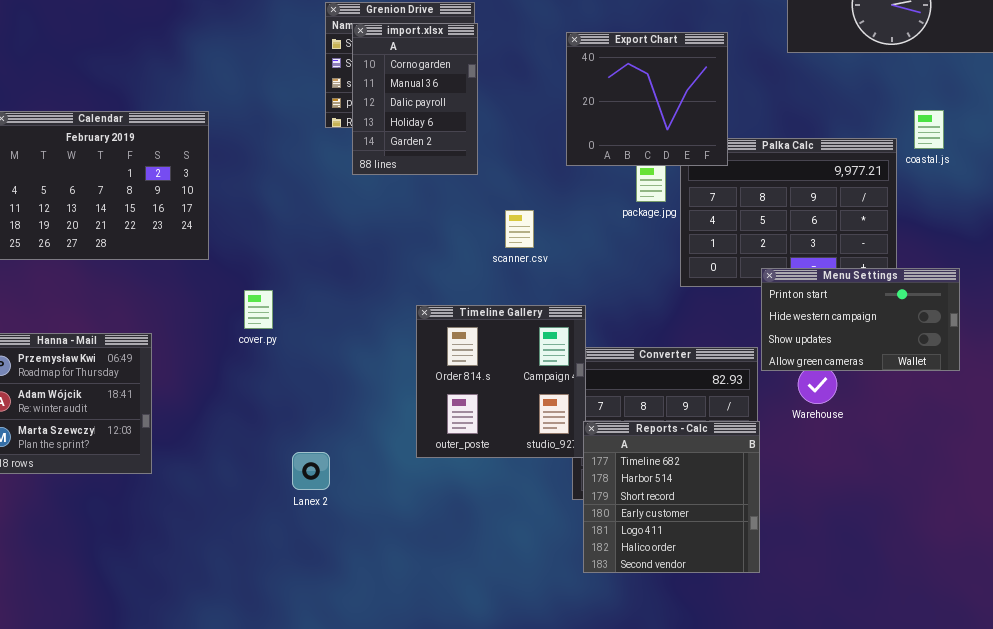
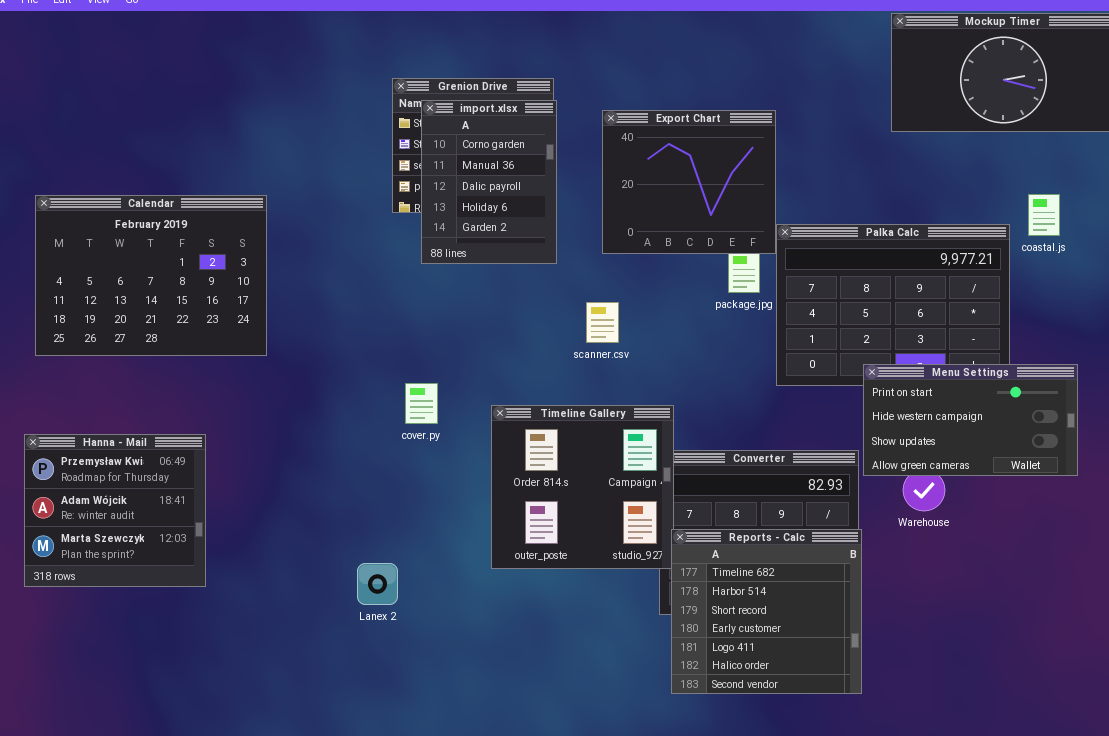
Export Chart: [566,32,728,166] -> [602,110,776,254], moved
cover.py: [244,290,273,329] -> [405,383,438,424], moved

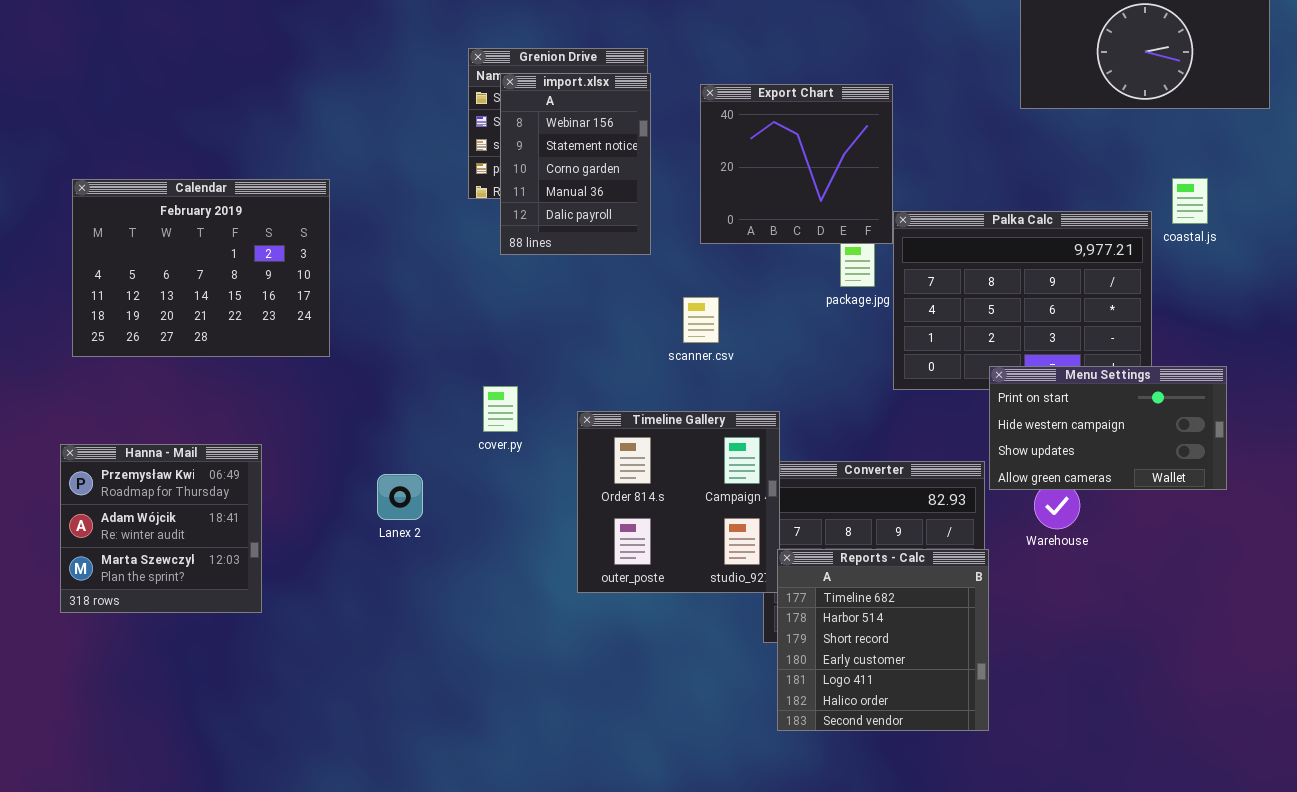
import.xlsx: [421,100,557,264] -> [500,73,651,255], scrolled up 2 rows
Lanex 2: [357,563,398,605] -> [377,474,423,520], moved

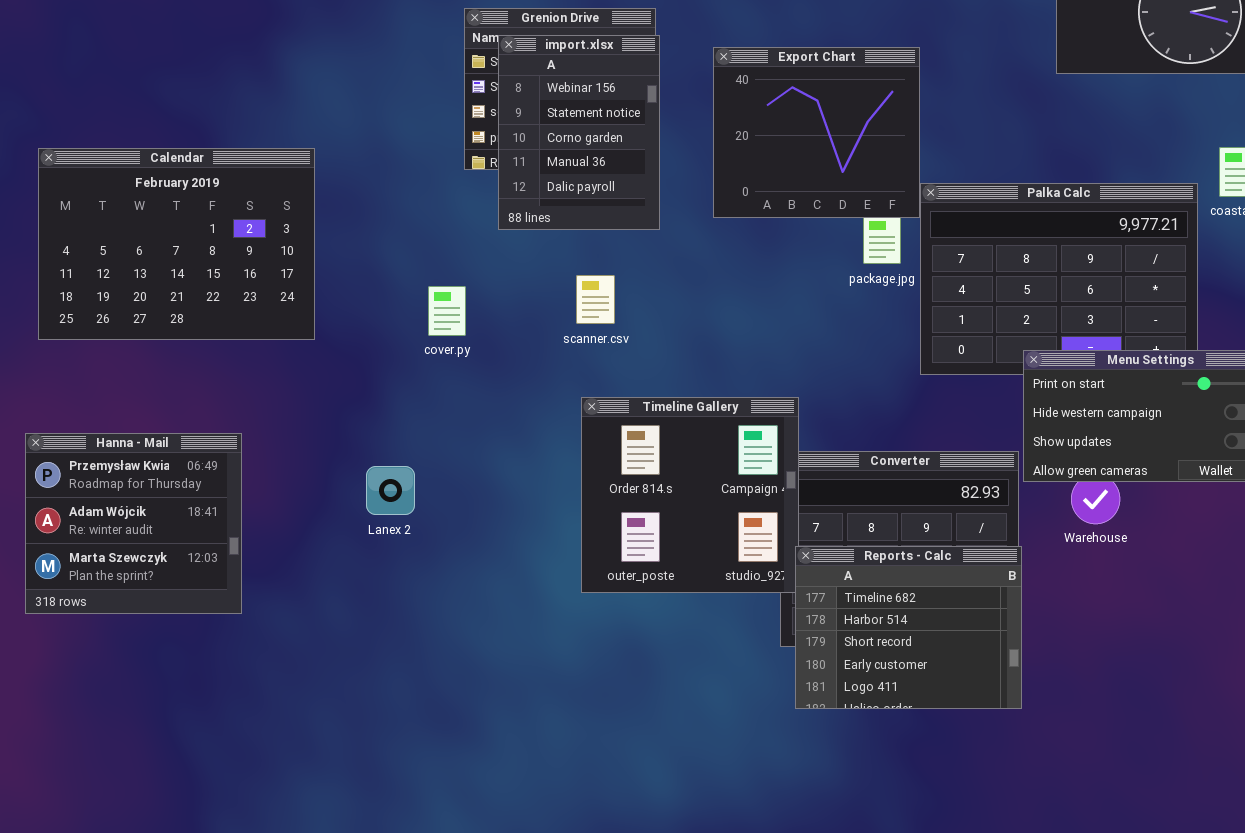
scanner.csv: [683,297,719,343] -> [576,275,615,324], moved
cover.py: [483,386,518,432] -> [428,286,466,336], moved
Reports - Calc: [777,549,989,731] -> [795,546,1022,709], resized

